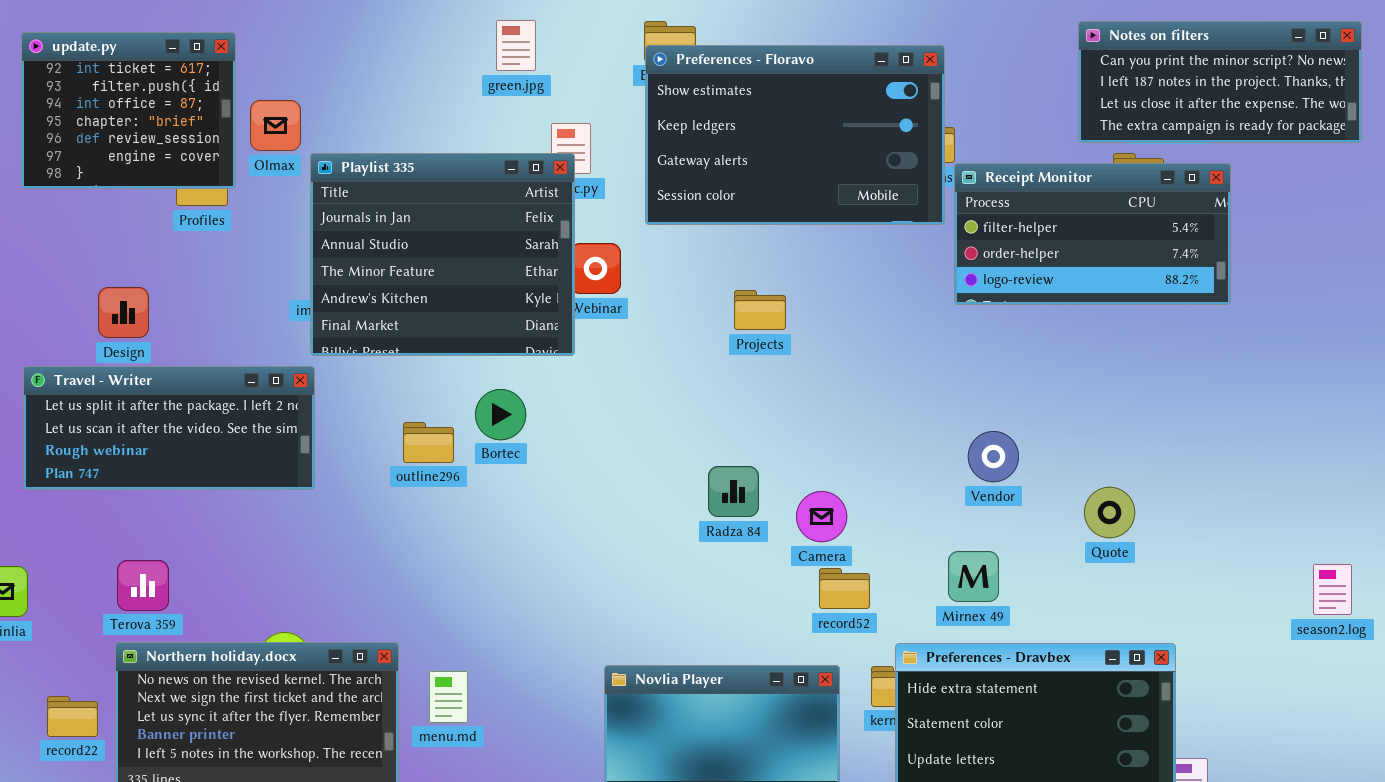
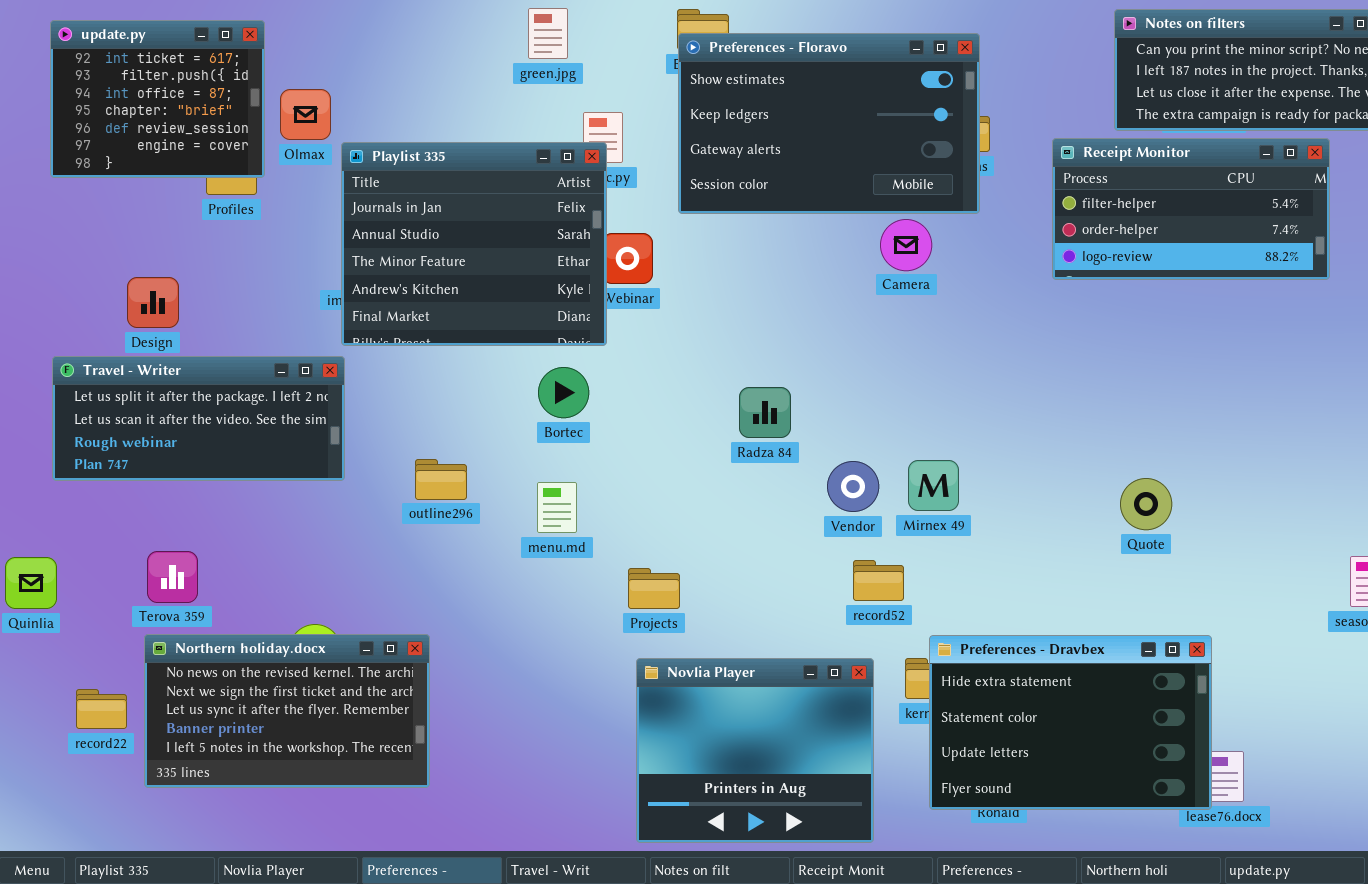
Receipt Monitor: [954,163,1231,305] -> [1052,138,1330,280], moved
Projects: [734,290,786,330] -> [628,568,680,609], moved
Bortec: [475,389,526,440] -> [538,367,589,418], moved
outline296: [403,422,454,463] -> [415,459,467,500], moved
Vendor: [968,431,1019,482] -> [827,461,879,512], moved
Radza 84: [708,466,759,517] -> [739,387,791,438], moved
Camera: [796,491,847,542] -> [880,219,932,271], moved
Mirnex 49: [948,551,999,602] -> [908,460,959,511], moved
menu.md: [429,671,468,723] -> [537,482,577,533], moved

